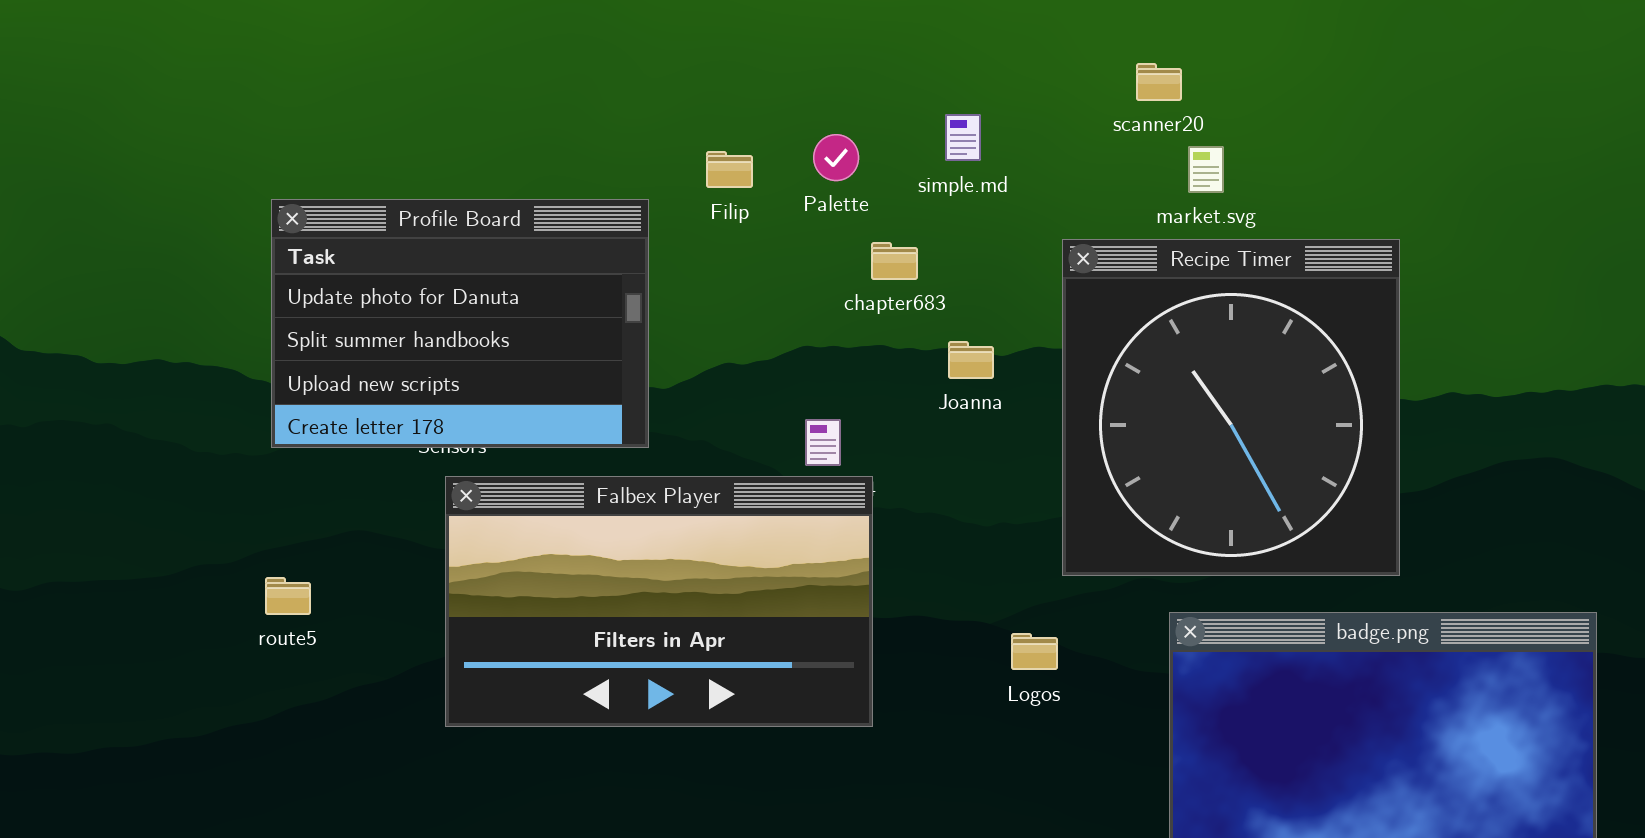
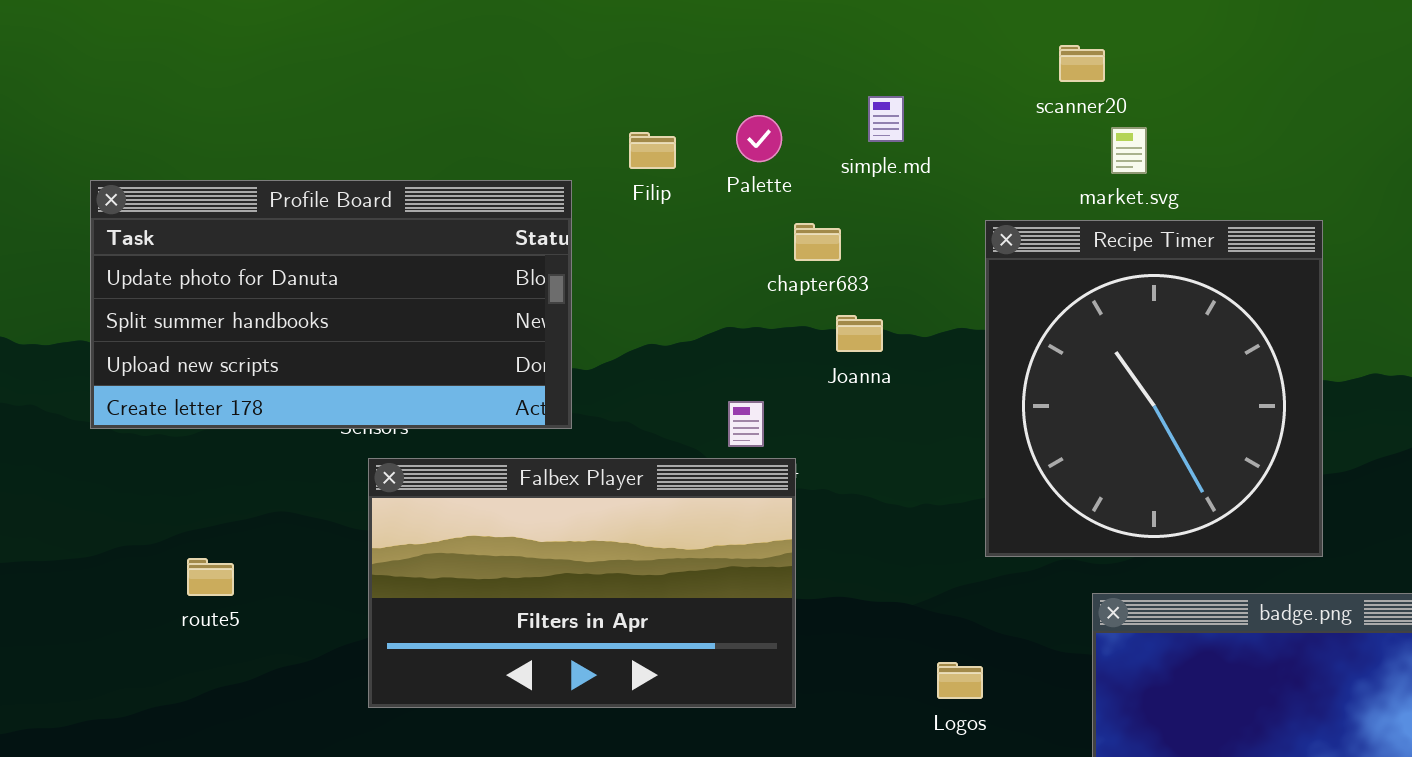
Profile Board: [271,199,649,448] -> [90,180,572,429], resized
Joanna: [948,341,994,379] -> [836,315,883,352], moved
Logos: [1011,633,1058,670] -> [937,662,983,699], moved

